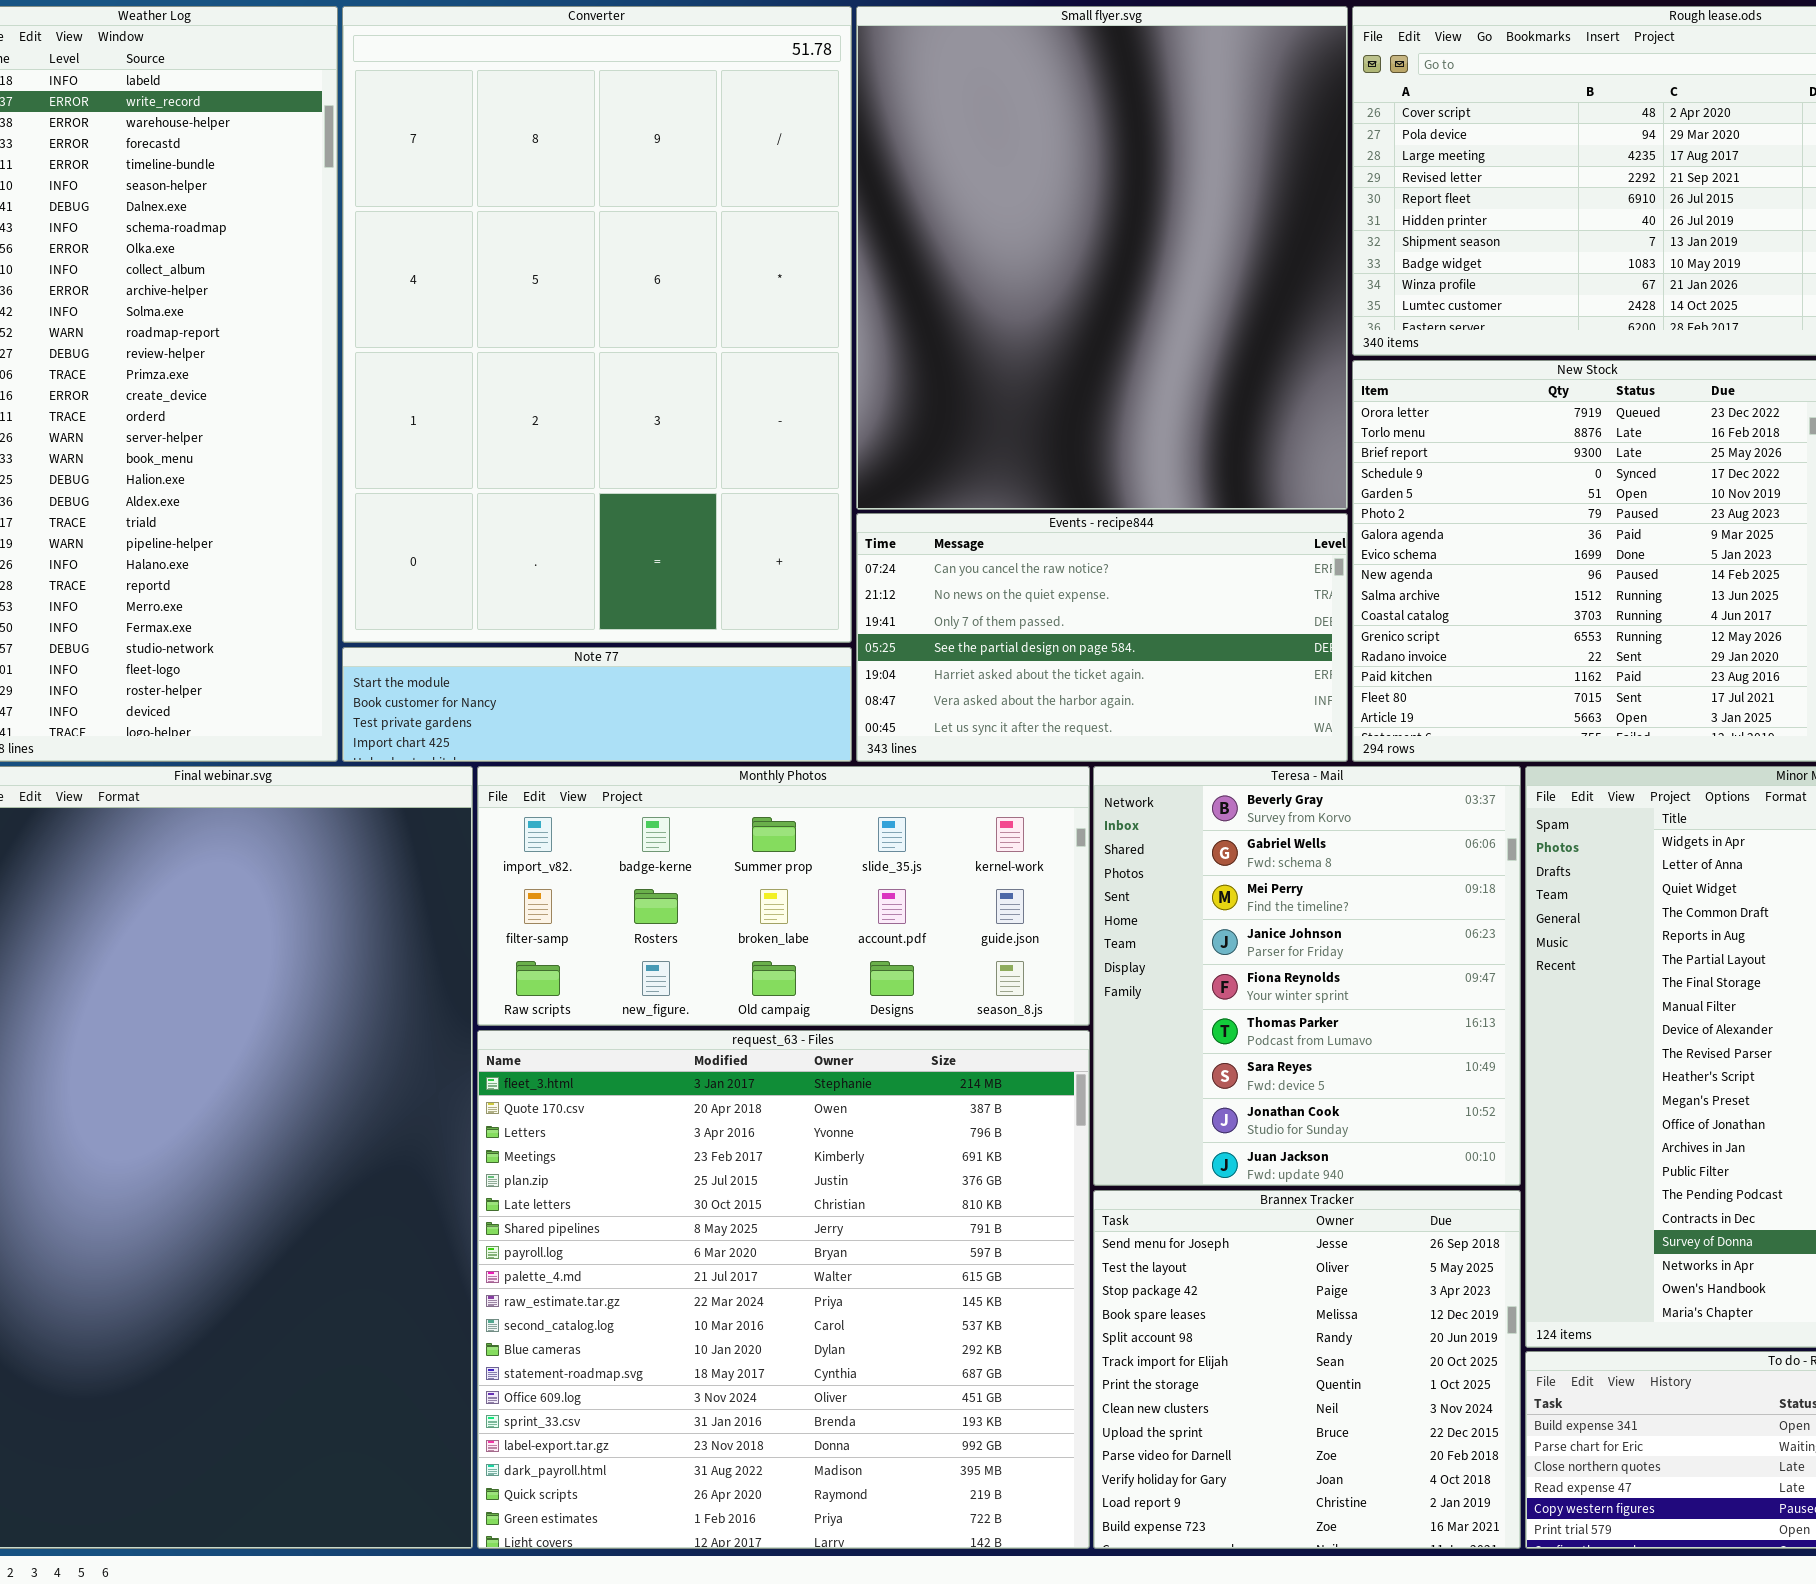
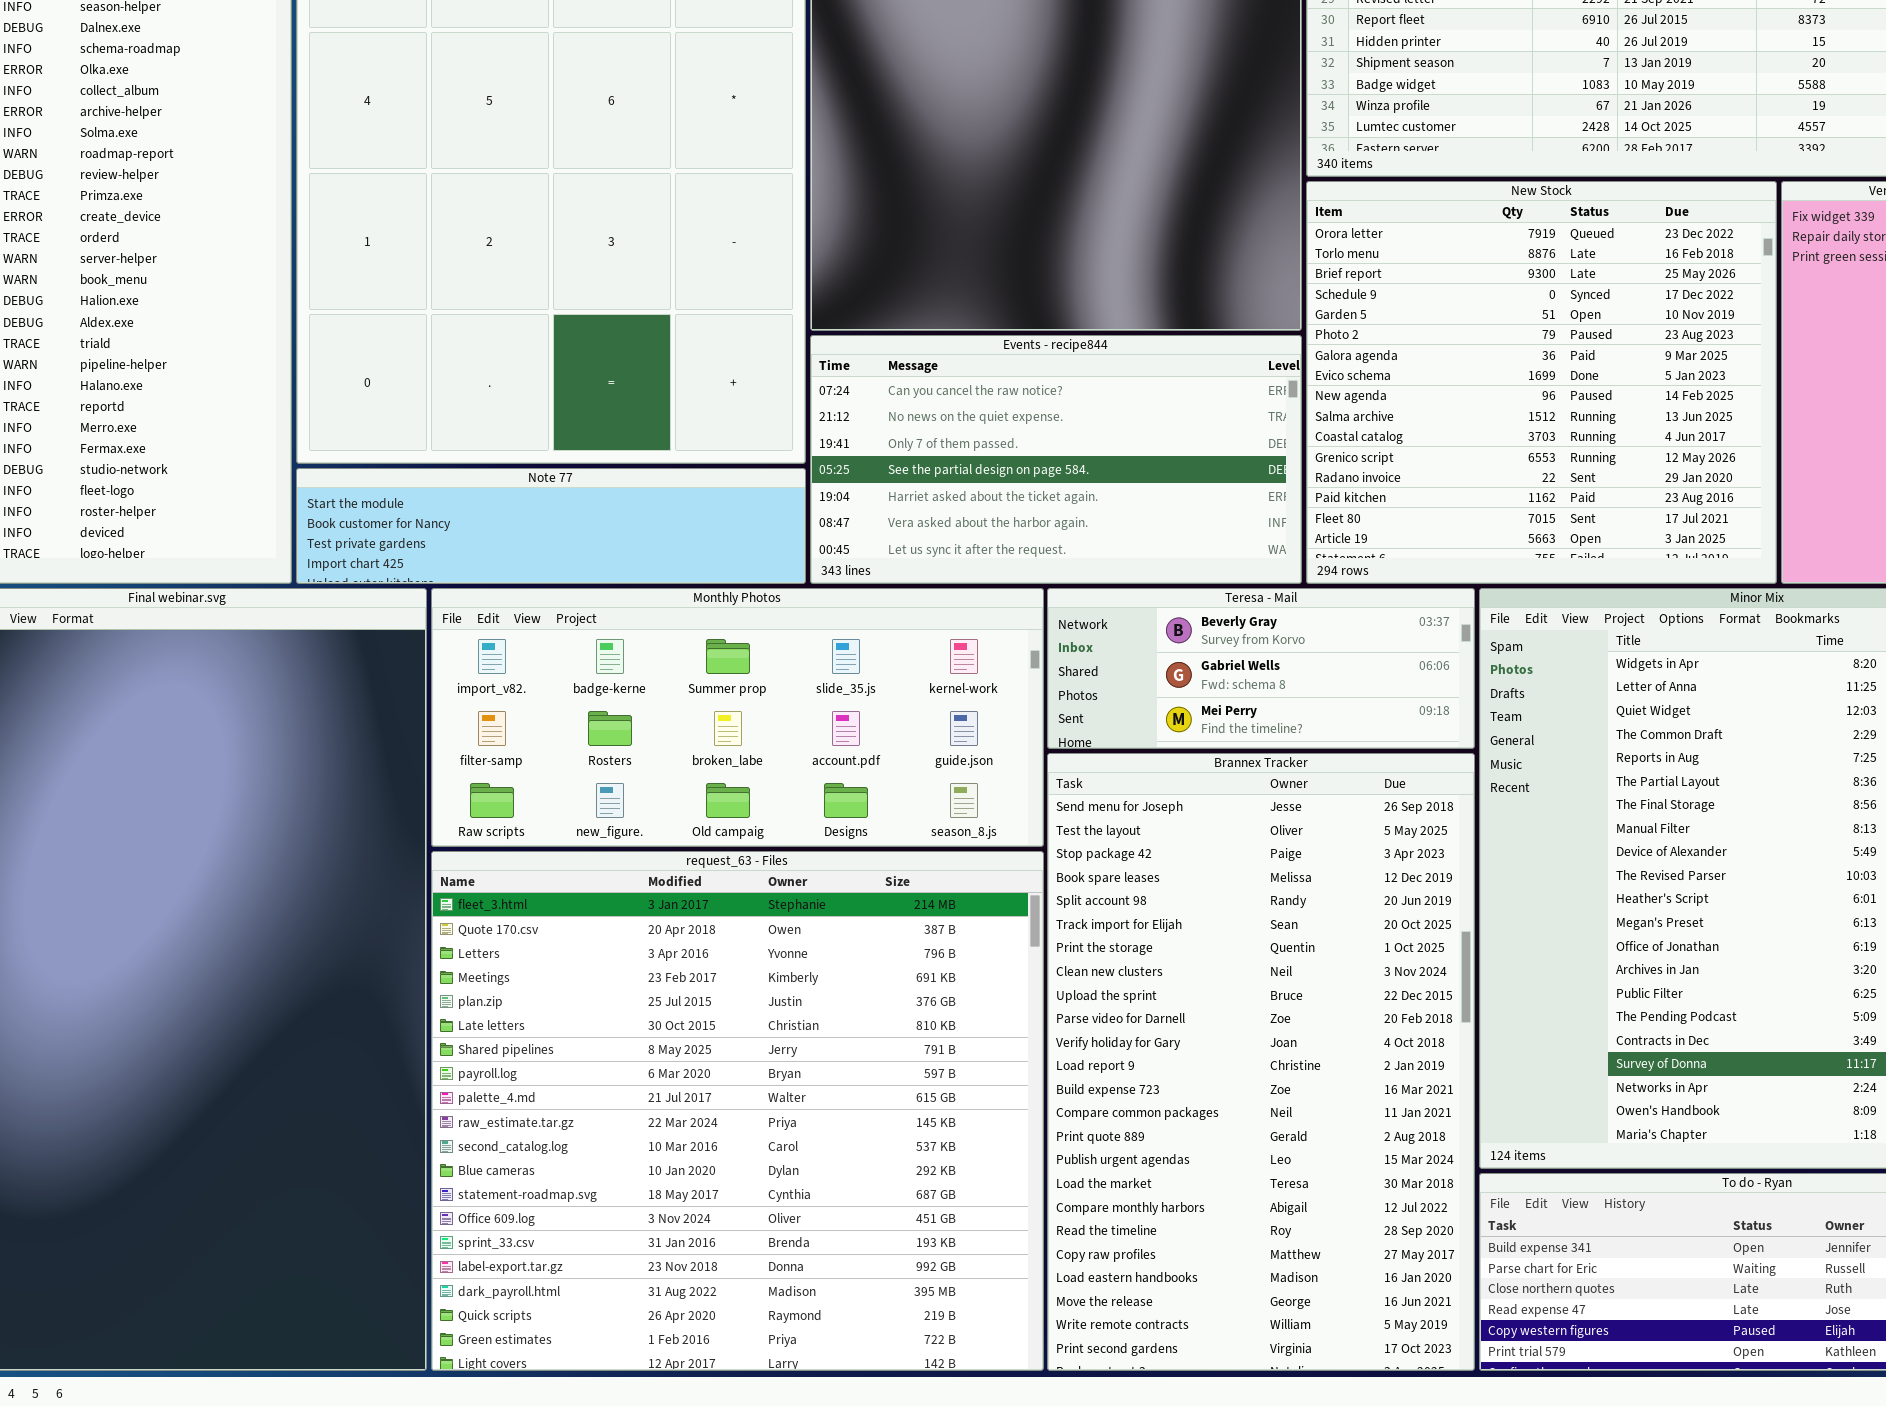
Teresa - Mail: [1093,766,1521,1186] -> [1047,588,1475,749], resized
Brannex Tracker: [1093,1190,1521,1549] -> [1047,753,1475,1371], resized

